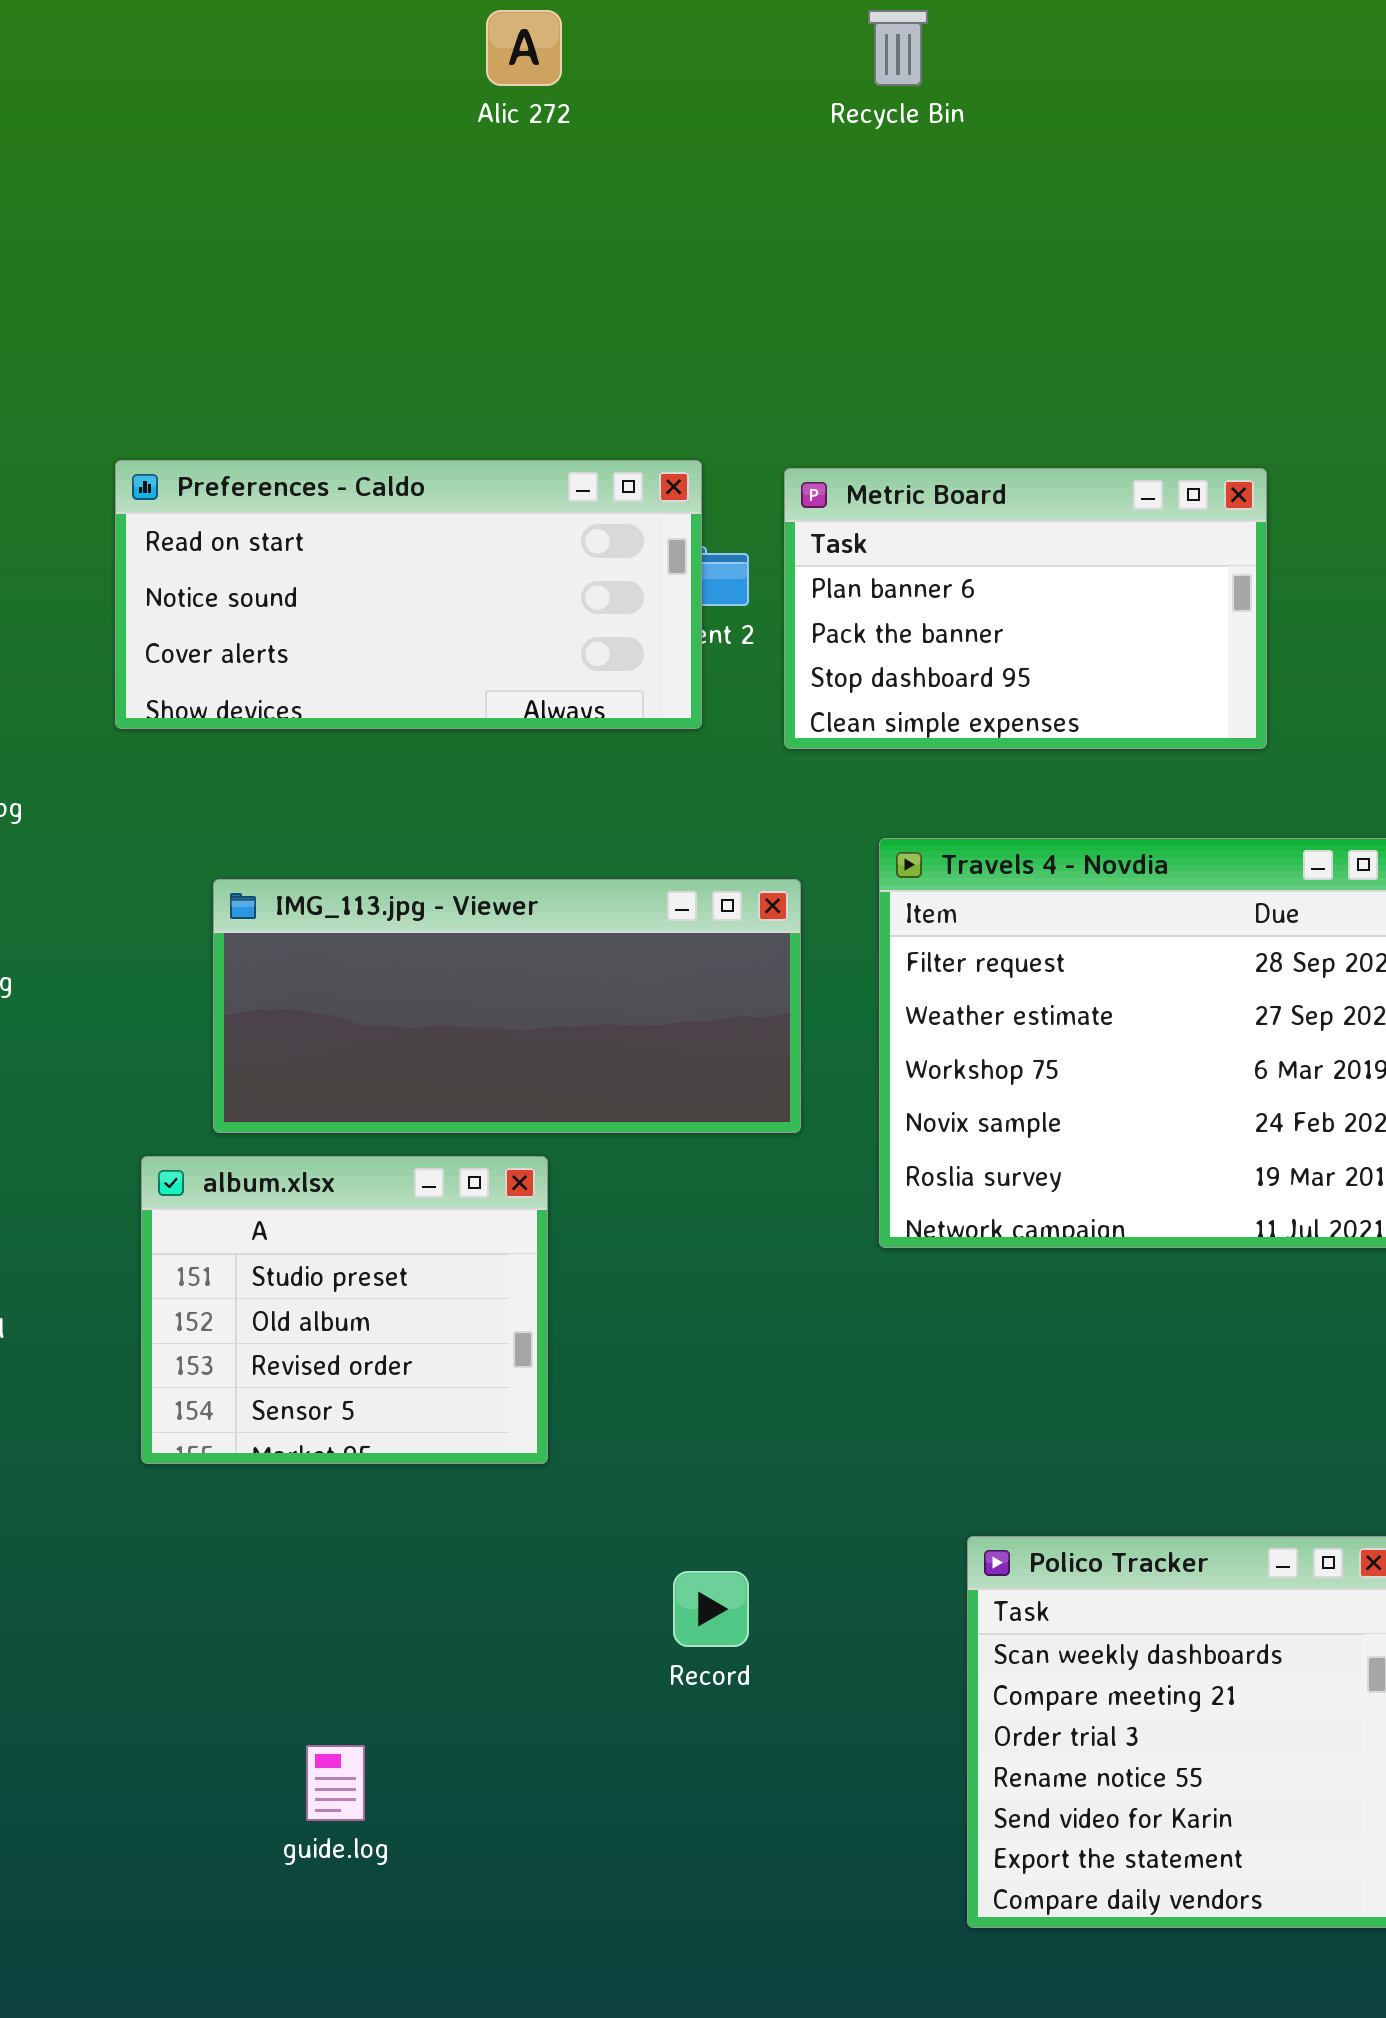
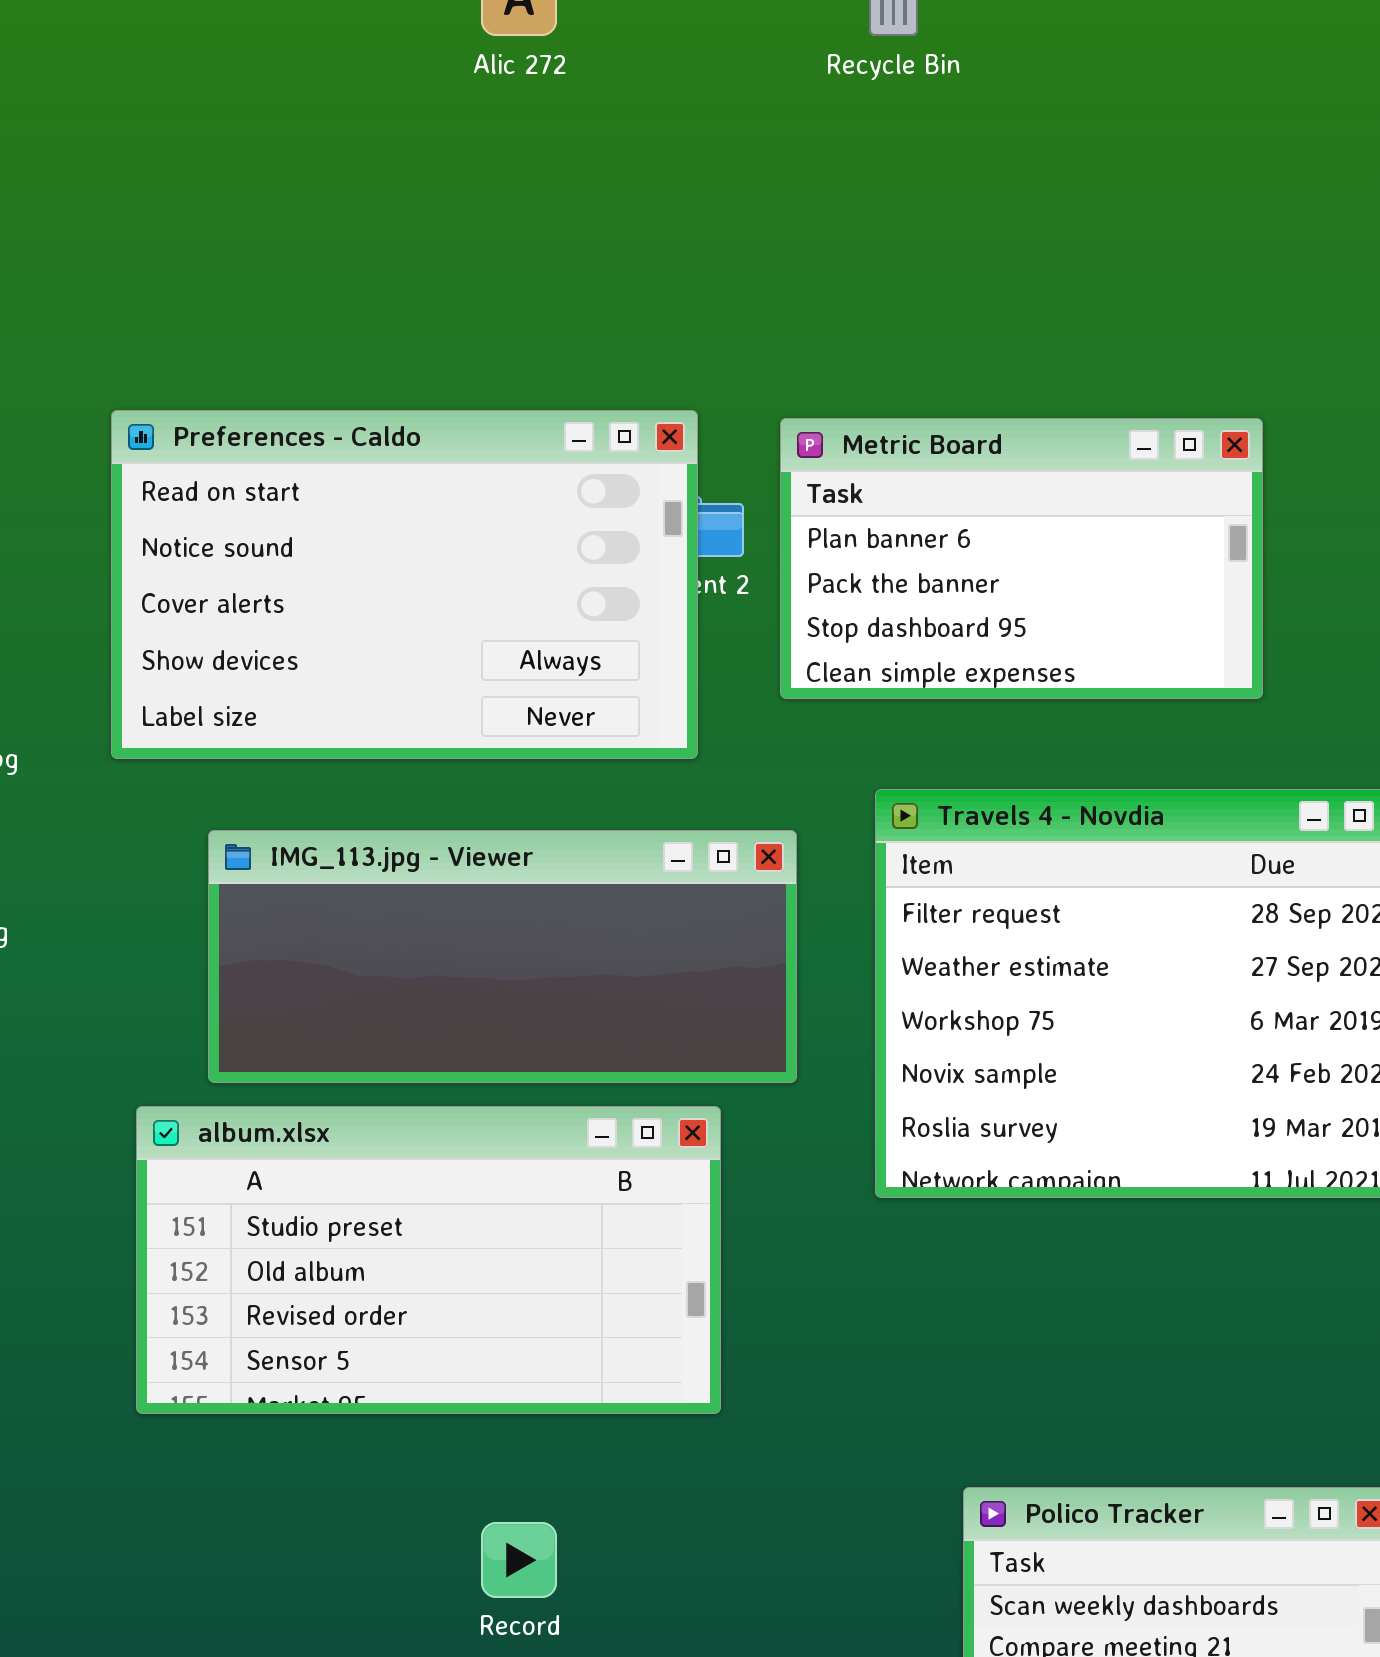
Preferences - Caldo: [115,460,702,729] -> [111,410,698,759], resized
album.xlsx: [141,1156,548,1464] -> [136,1106,721,1414], resized
Record: [673,1571,749,1647] -> [481,1522,557,1598], moved

